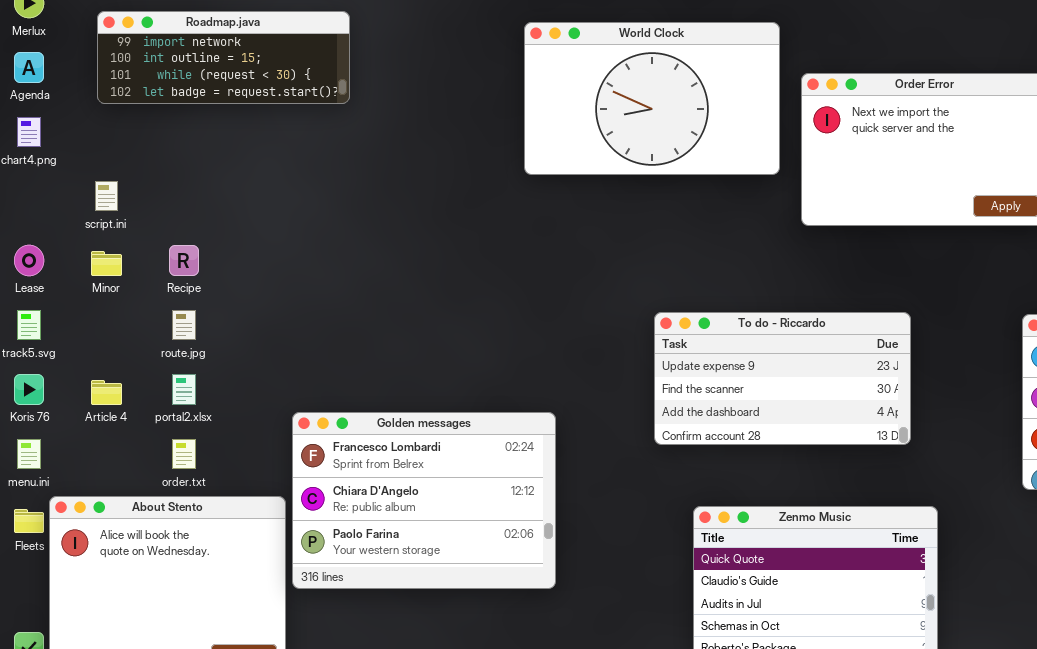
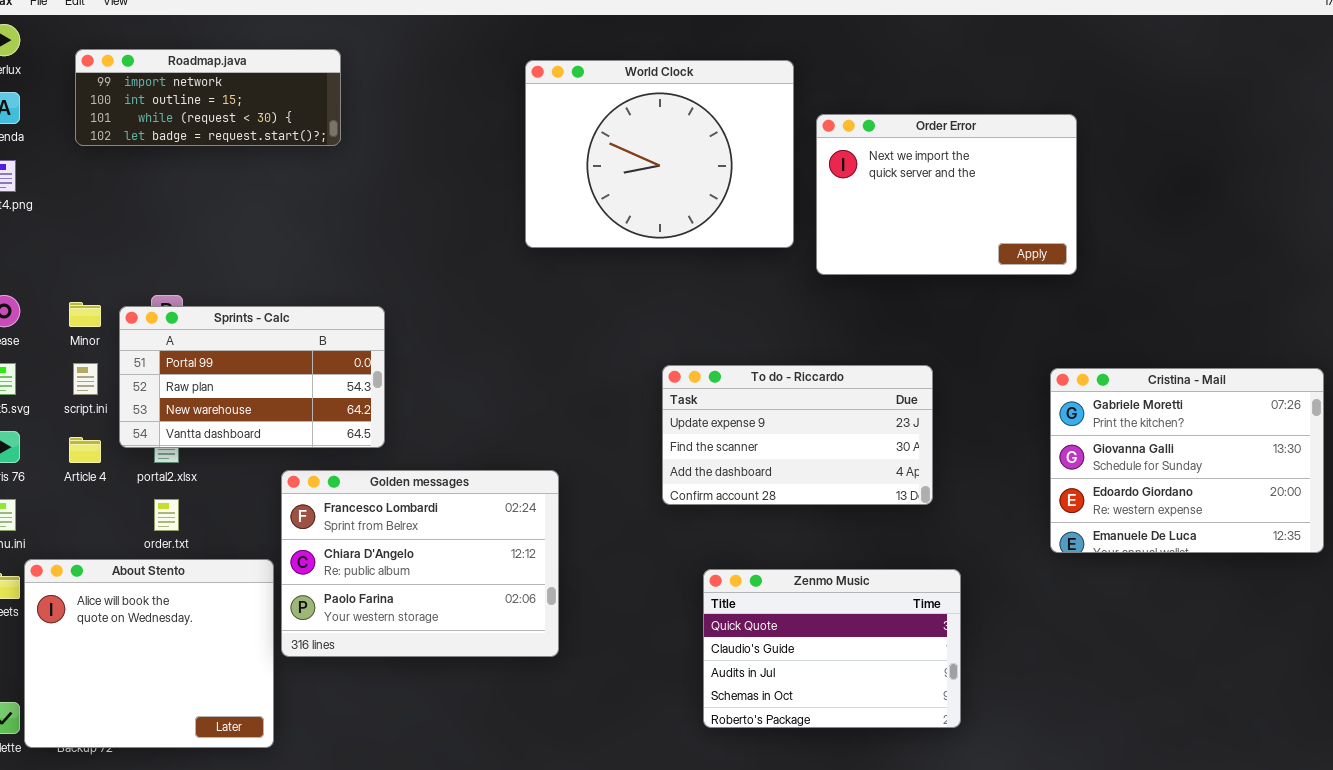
World Clock: [524,22,780,175] -> [525,60,794,248], resized
script.ini: [95,181,118,211] -> [73,363,98,395], moved
Sprints - Calc: none -> [119,306,385,448], opened

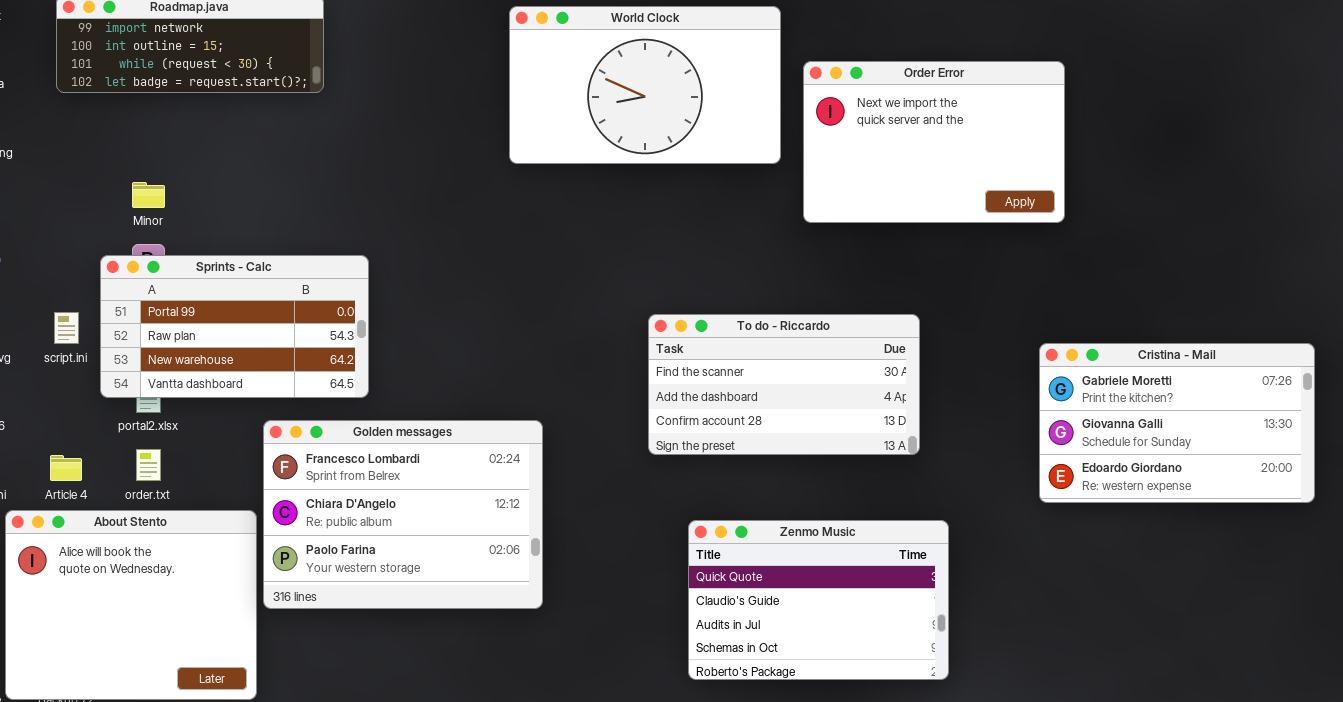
World Clock: [525,60,794,248] -> [509,6,781,164], resized
Minor: [69,302,101,327] -> [132,182,165,208], moved
To do - Riccardo: [662,365,933,505] -> [648,314,920,455], scrolled down 1 row
Cristina - Mail: [1050,368,1324,553] -> [1039,343,1315,503], resized
Article 4: [69,437,101,463] -> [50,455,82,481], moved

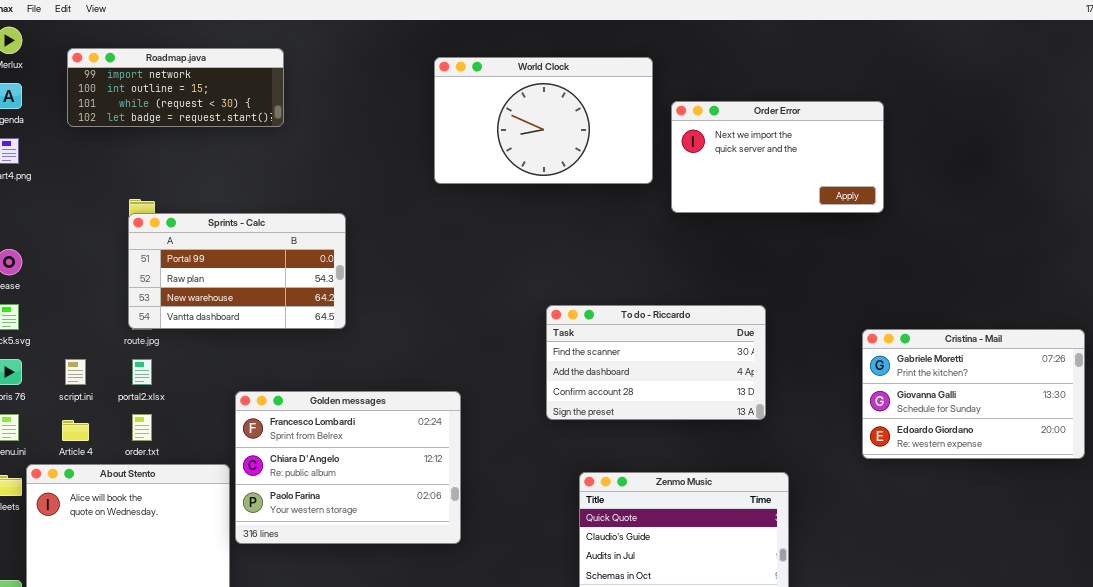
Order Error: [803,61,1065,223] -> [671,101,884,213], resized
Sprints - Calc: [100,255,369,398] -> [128,213,346,329], moved
script.ini: [54,312,79,344] -> [65,359,86,385], moved

